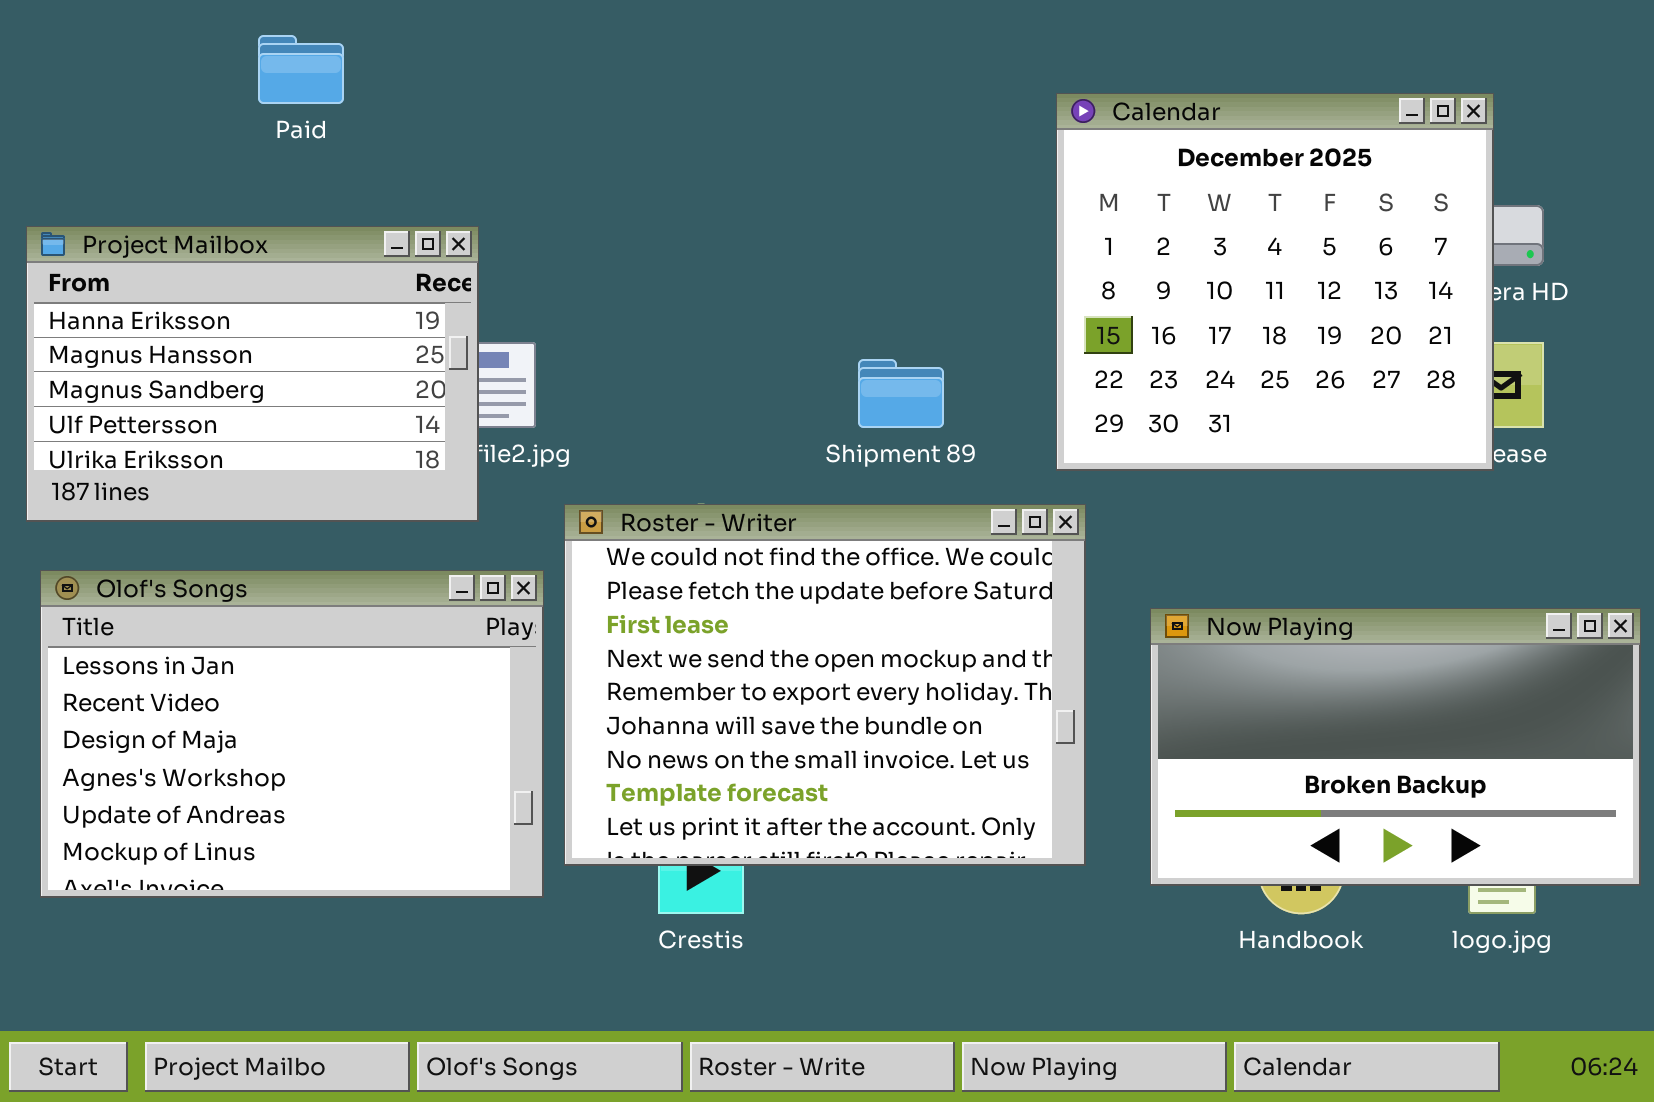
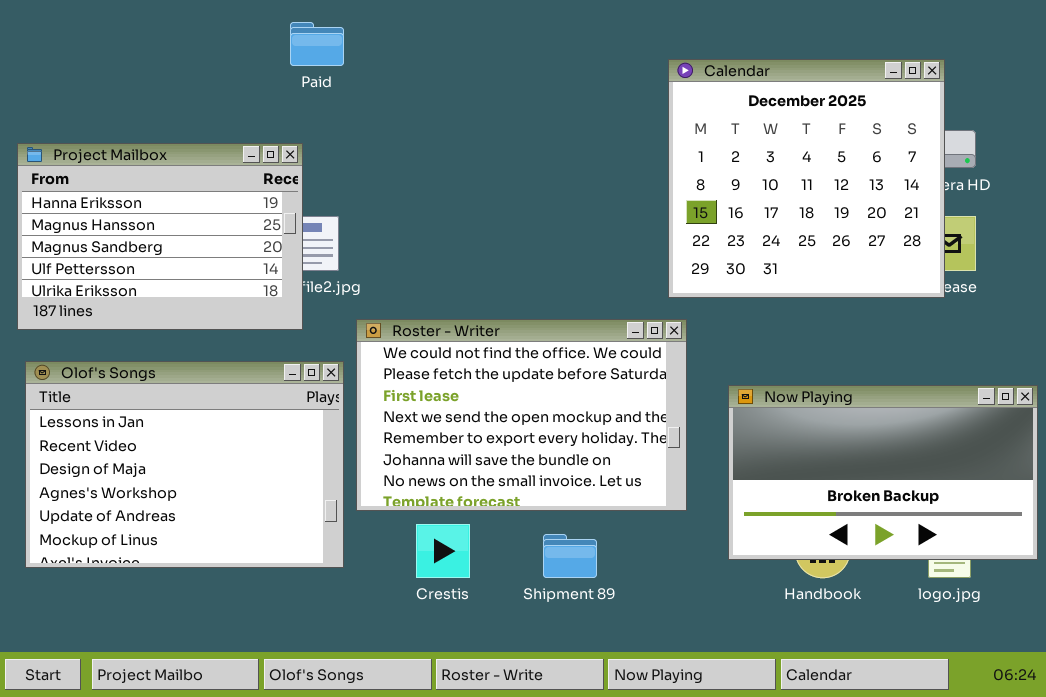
Paid: [258,35,344,104] -> [290,22,344,66], moved
Shipment 89: [858,359,944,428] -> [543,534,597,578], moved
Roster - Writer: [564,504,1086,866] -> [356,319,687,511], resized

